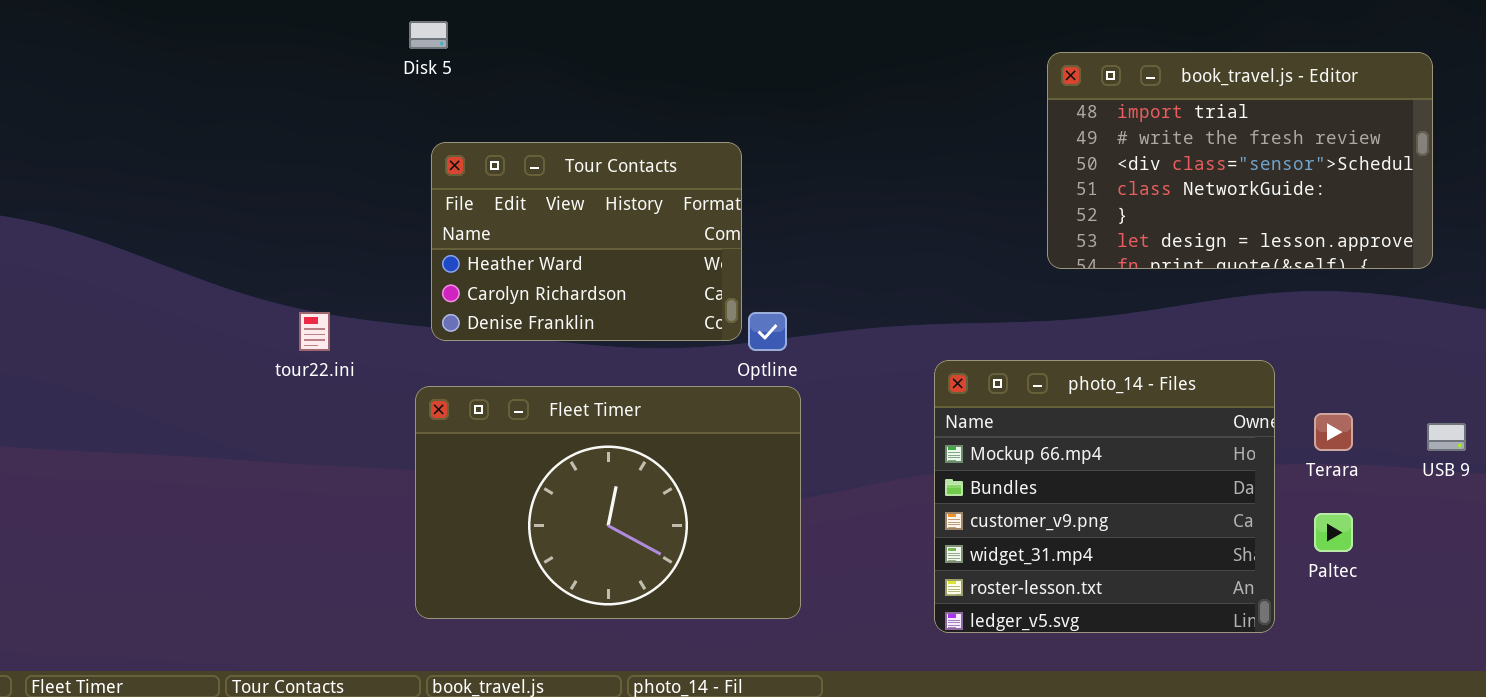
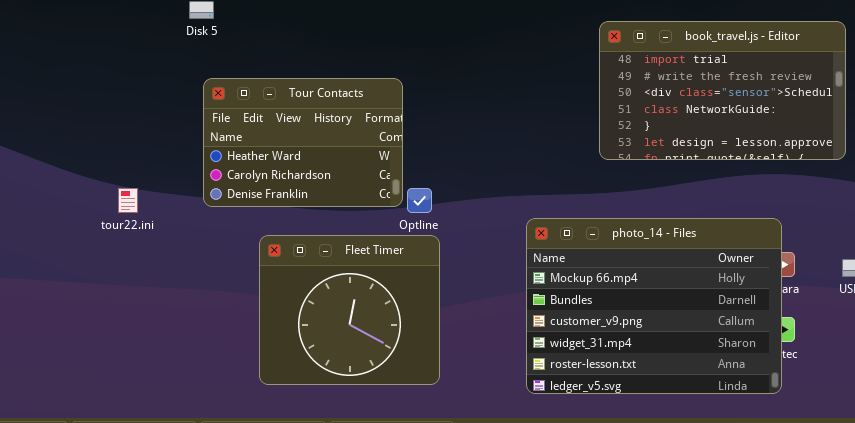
photo_14 - Files: [934,360,1275,633] -> [526,218,782,394], resized
Fleet Timer: [415,386,801,619] -> [259,235,440,385], resized

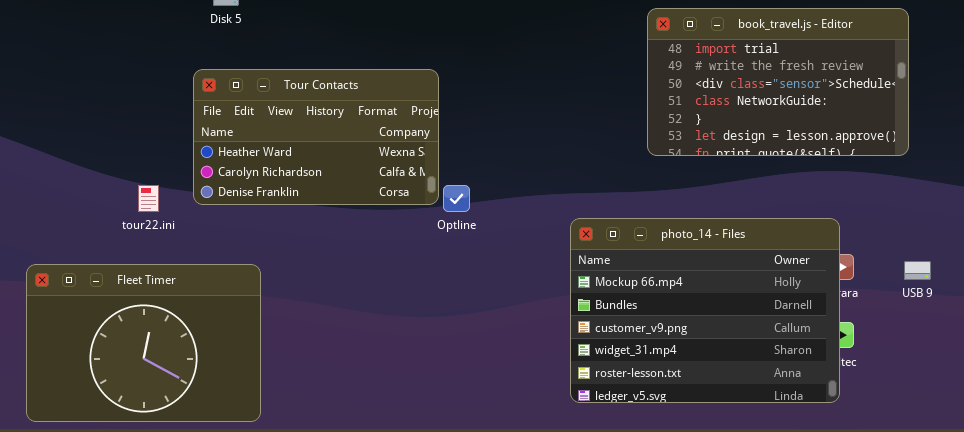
Tour Contacts: [203,78,403,207] -> [193,69,439,205], resized
Fleet Timer: [259,235,440,385] -> [26,264,261,422], moved, resized

